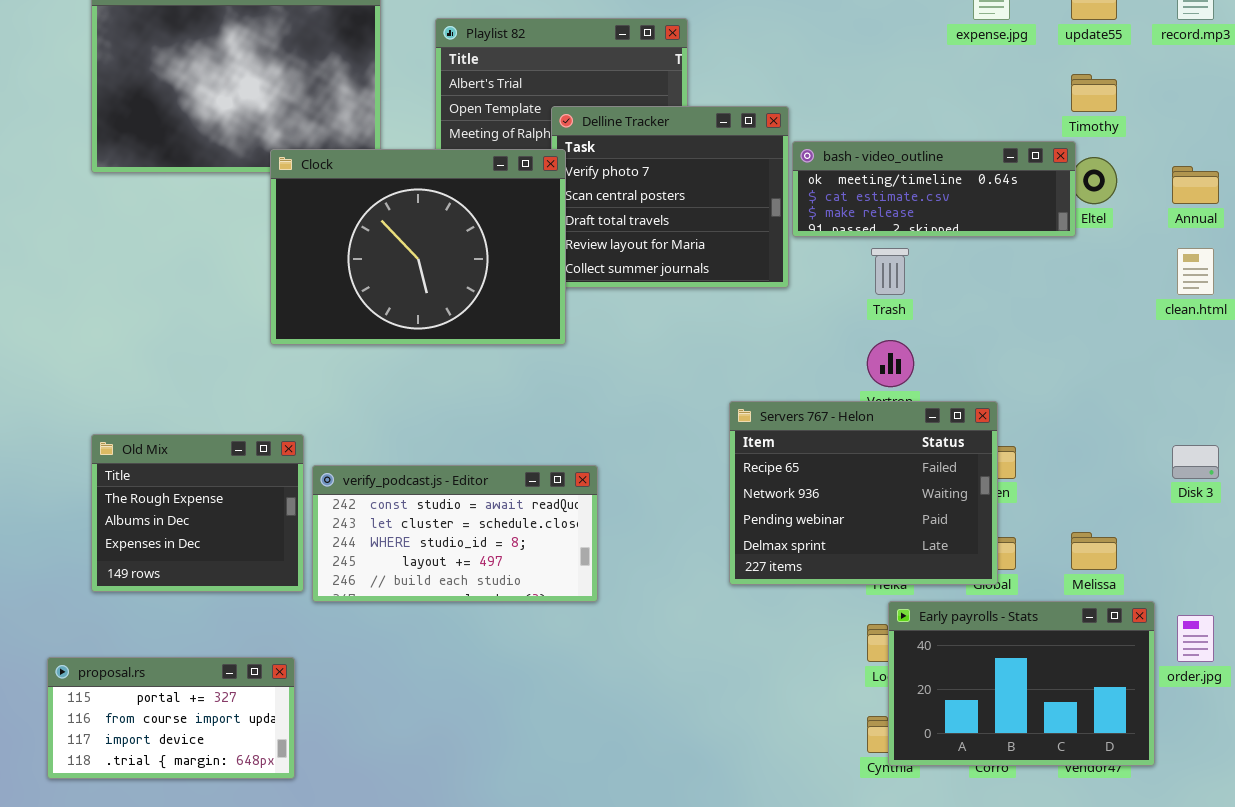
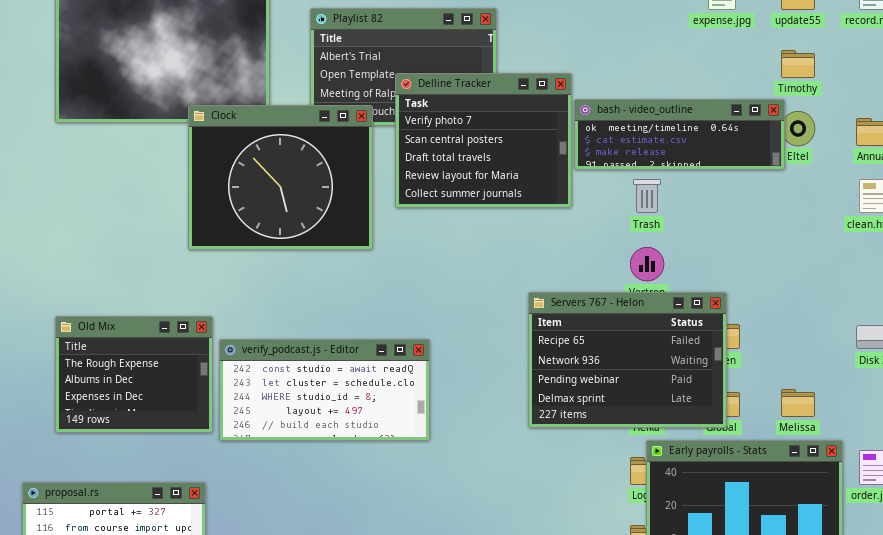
Clock: [270,149,566,345] -> [188,105,373,250], resized

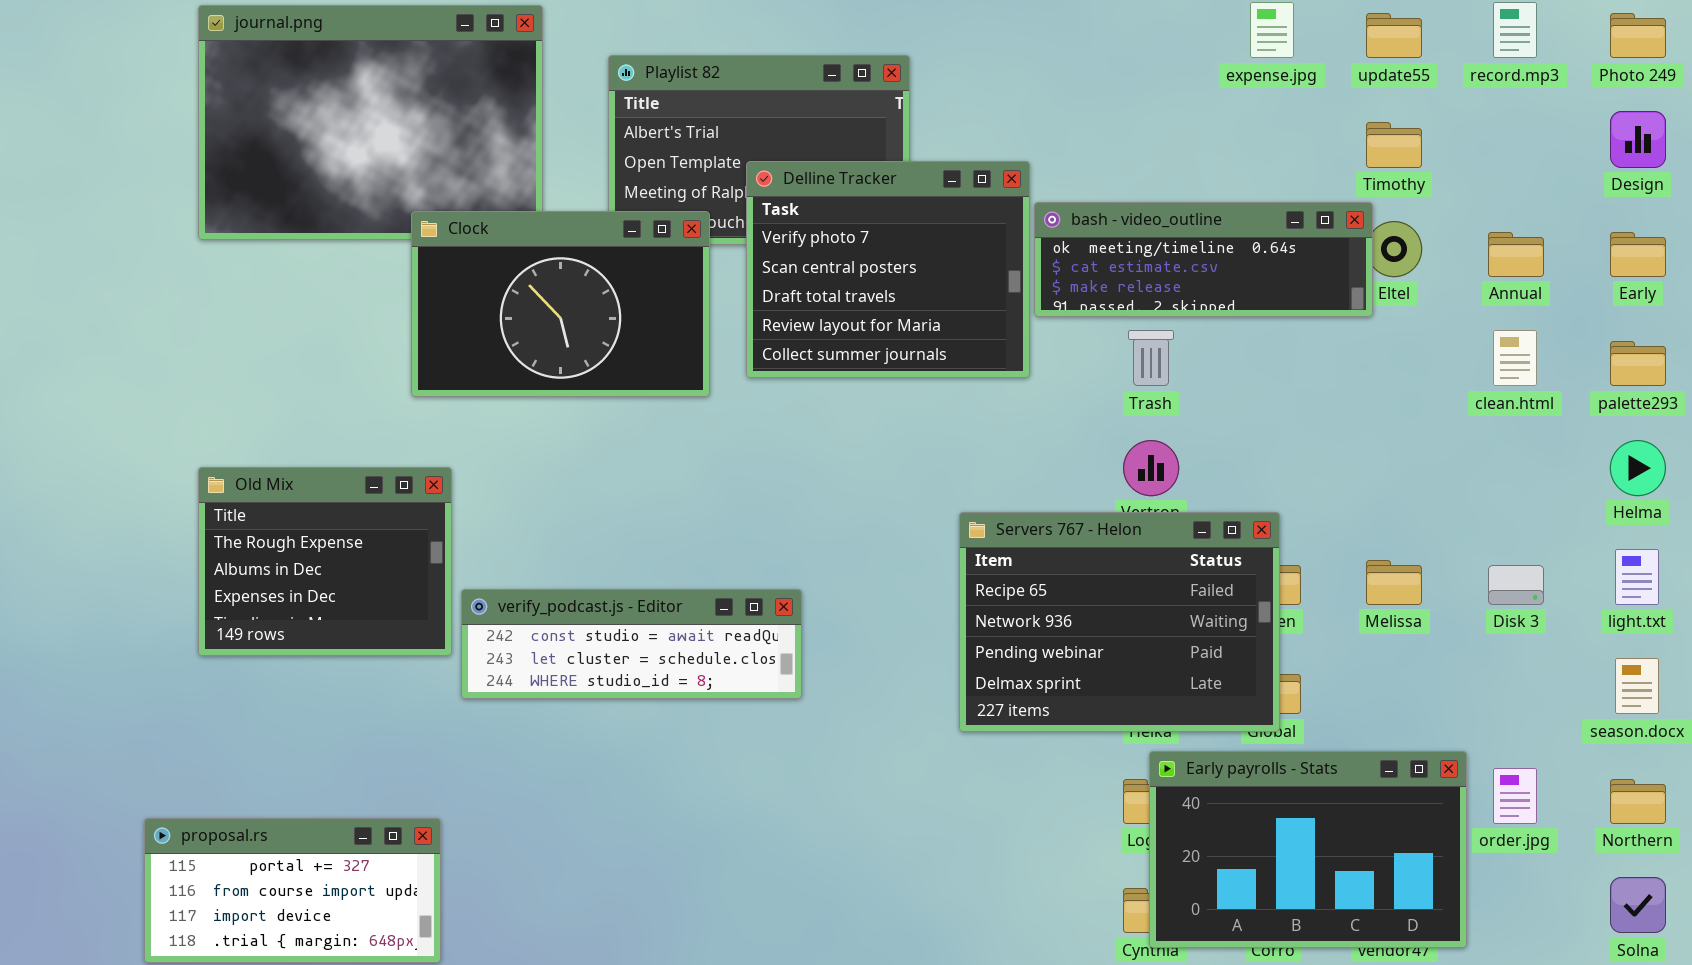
Clock: [188,105,373,250] -> [411,211,710,397], resized
Old Mix: [55,316,213,433] -> [198,467,452,656], moved
verify_podcast.js - Editor: [219,339,430,441] -> [461,589,802,699], resized
Melissa: [781,389,815,417] -> [1366,560,1422,605], moved

